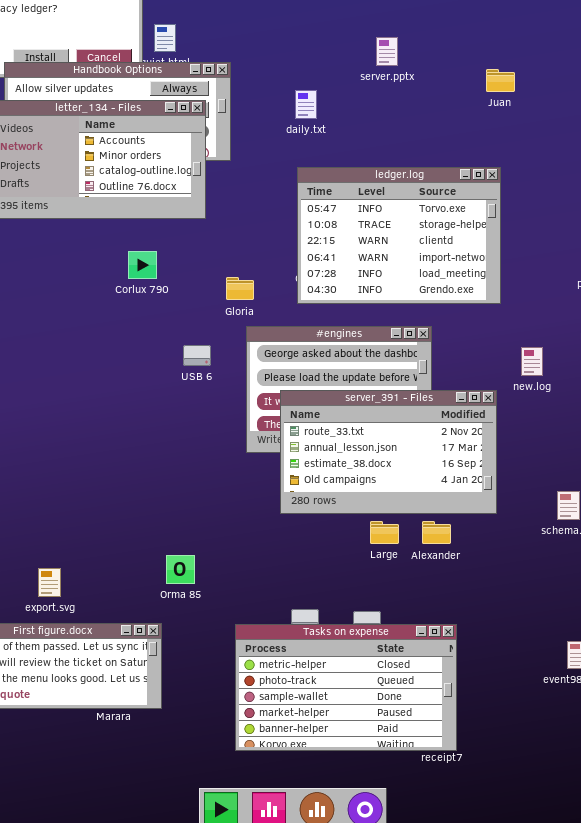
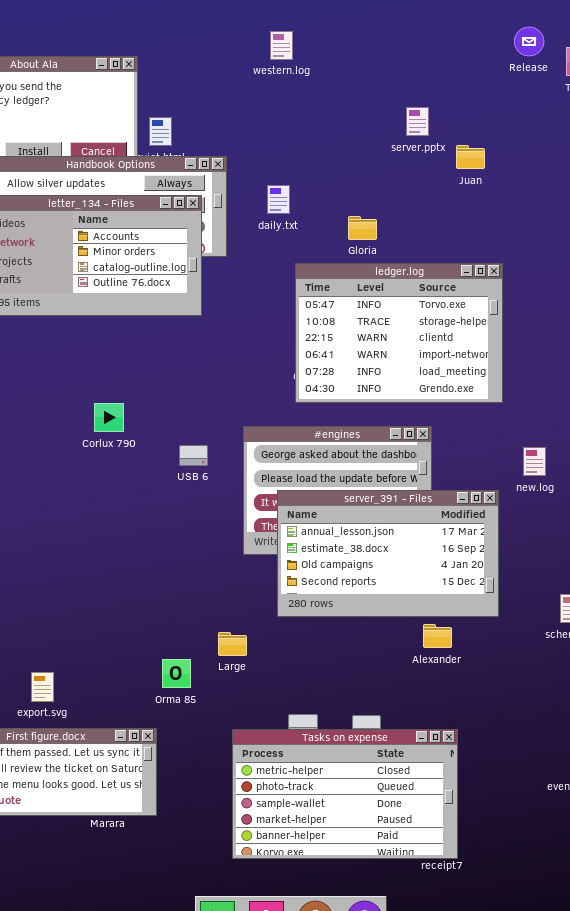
server.pptx: [376,37,398,66] -> [406,107,429,136], moved
Juan: [486,69,515,92] -> [456,145,485,169], moved
daily.txt: [295,90,317,119] -> [267,185,290,214], moved
Corlux 790: [128,251,157,279] -> [94,403,124,432], moved
Gloria: [226,277,254,300] -> [348,216,377,240], moved
server_391 - Files: [280,390,497,514] -> [277,490,499,617], scrolled down 1 row
Large: [370,521,399,544] -> [218,632,247,656], moved

